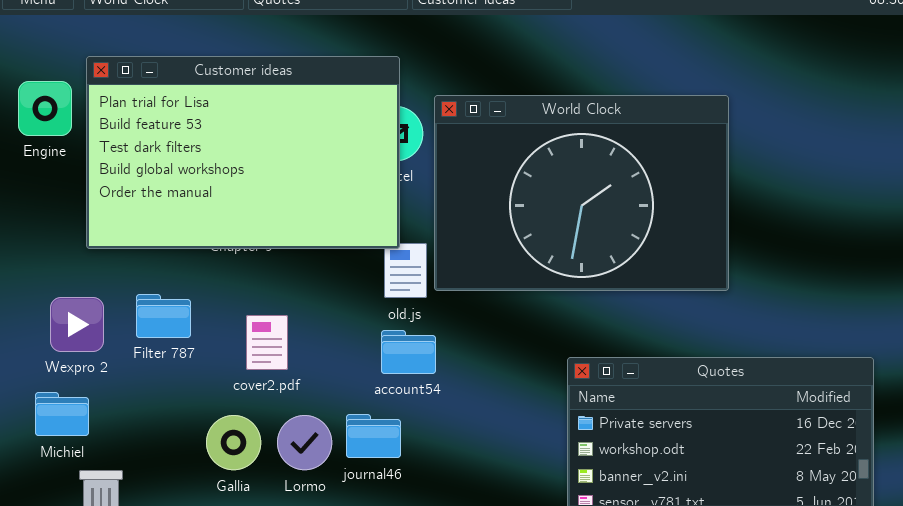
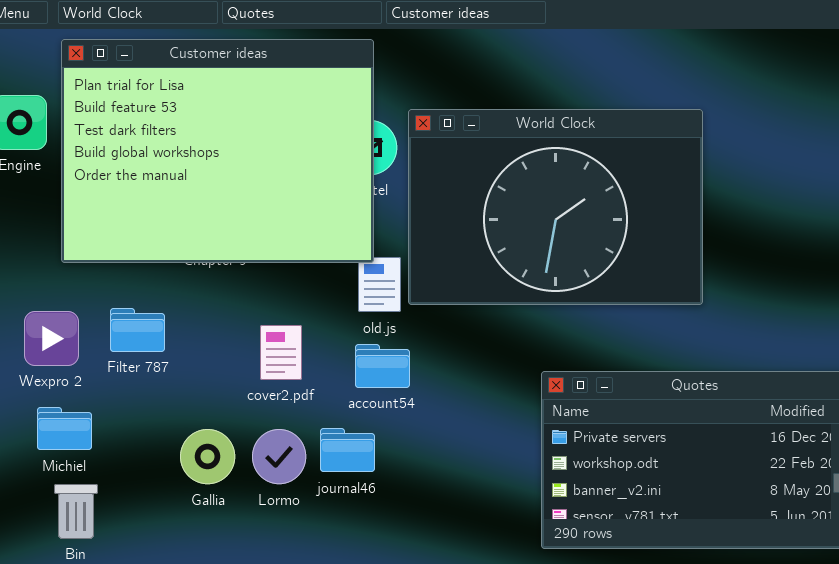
Customer ideas: [86,56,400,249] -> [61,39,374,263], resized
cover2.pdf: [246,315,288,370] -> [260,325,302,380], moved
Michiel: [35,392,89,436] -> [37,407,92,450], moved

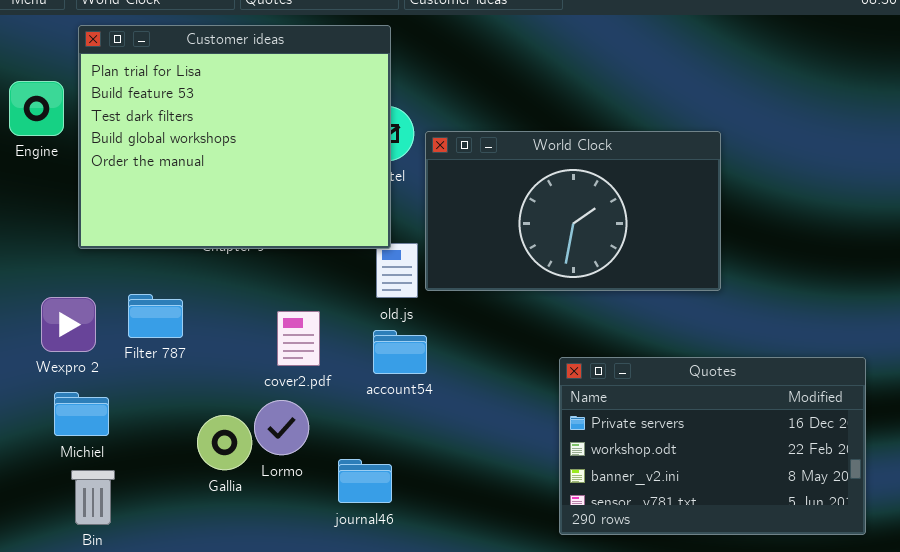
World Clock: [408,109,703,305] -> [425,131,721,291], resized
journal46: [320,428,375,472] -> [338,459,392,503], moved
Lormo: [252,429,306,484] -> [254,400,309,455], moved

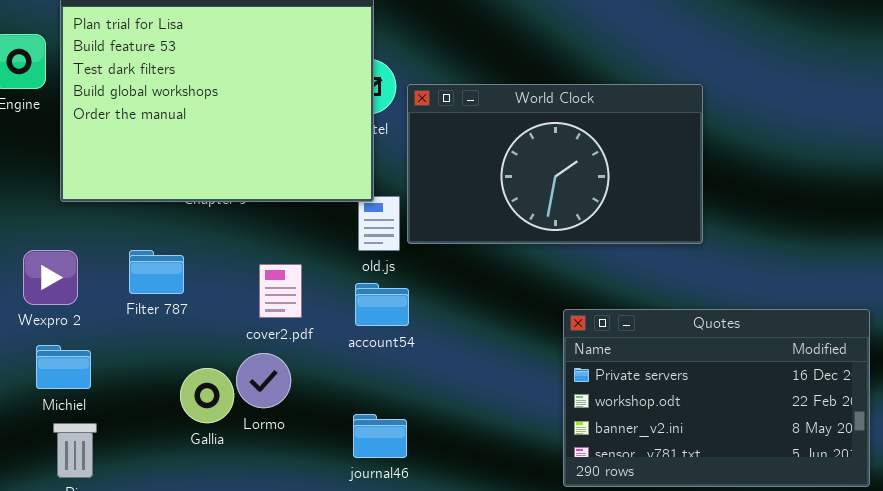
Filter 787: [128,294,183,338] -> [129,250,184,294], moved
Quotes: [559,357,866,535] -> [563,309,870,487], moved
journal46: [338,459,392,503] -> [353,414,407,458], moved

